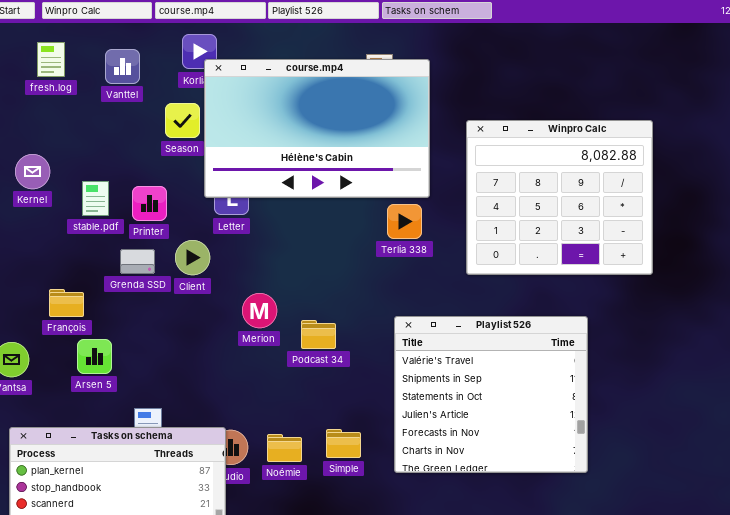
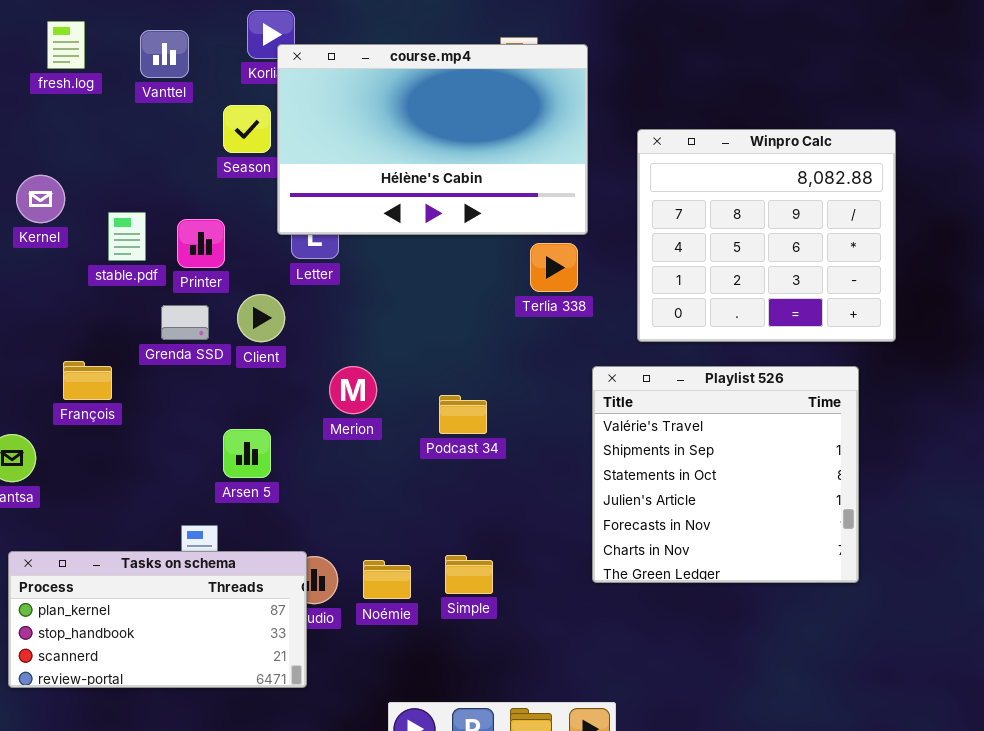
Playlist 526: [394,316,588,473] -> [592,366,859,583], moved
Podcast 34: [301,320,336,349] -> [439,395,487,434], moved
Arsen 5: [77,339,112,374] -> [223,429,271,478], moved

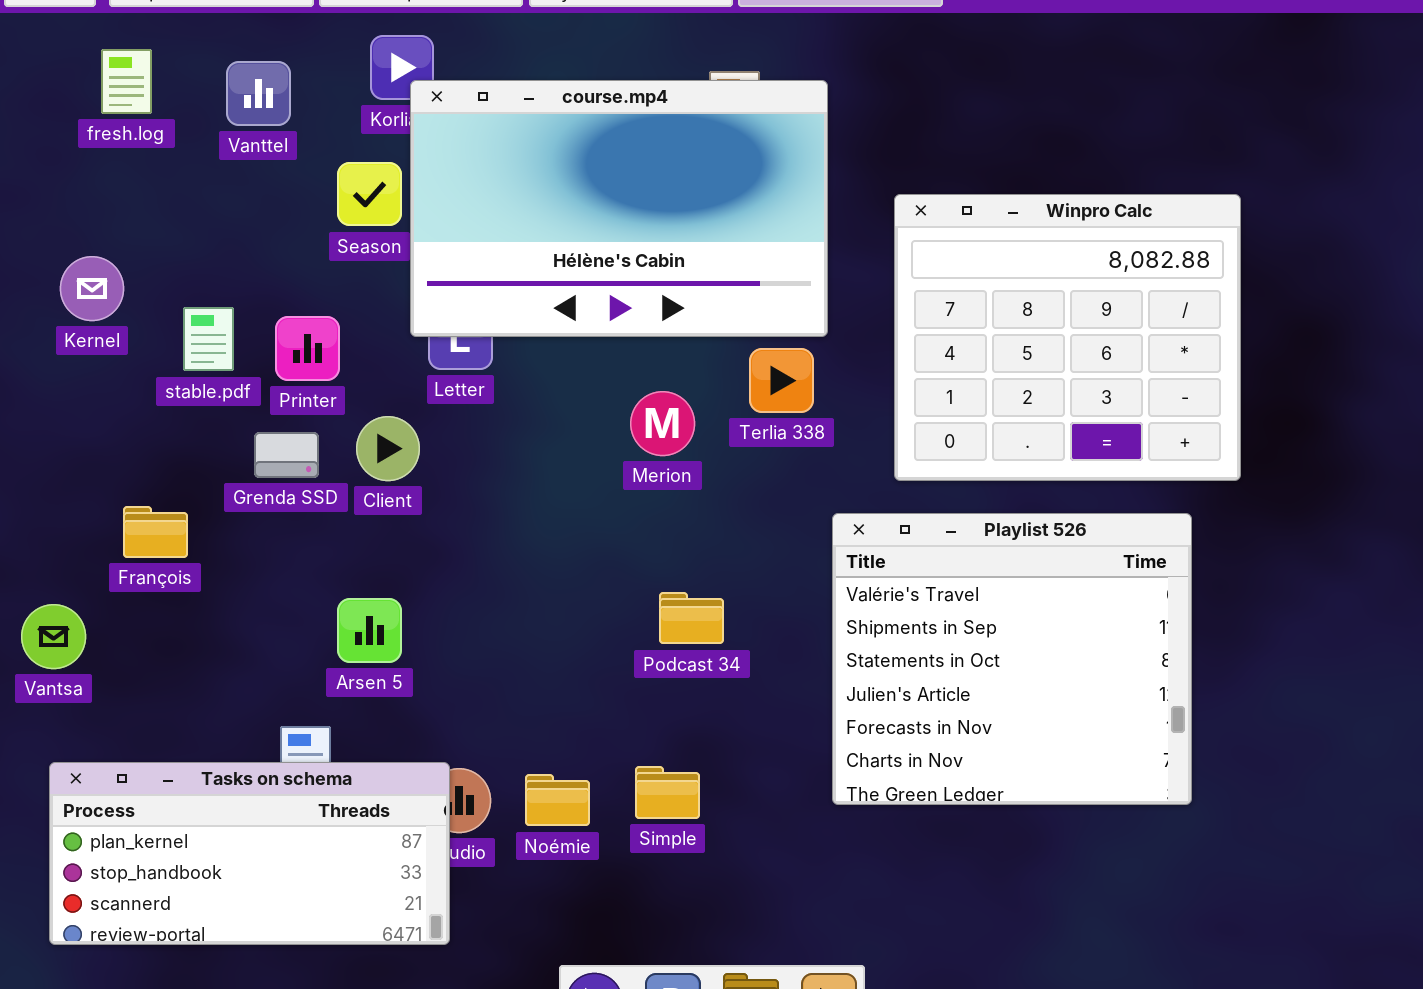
Merion: [329,366,377,414] -> [630,391,695,456], moved
Podcast 34: [439,395,487,434] -> [659,592,724,644], moved

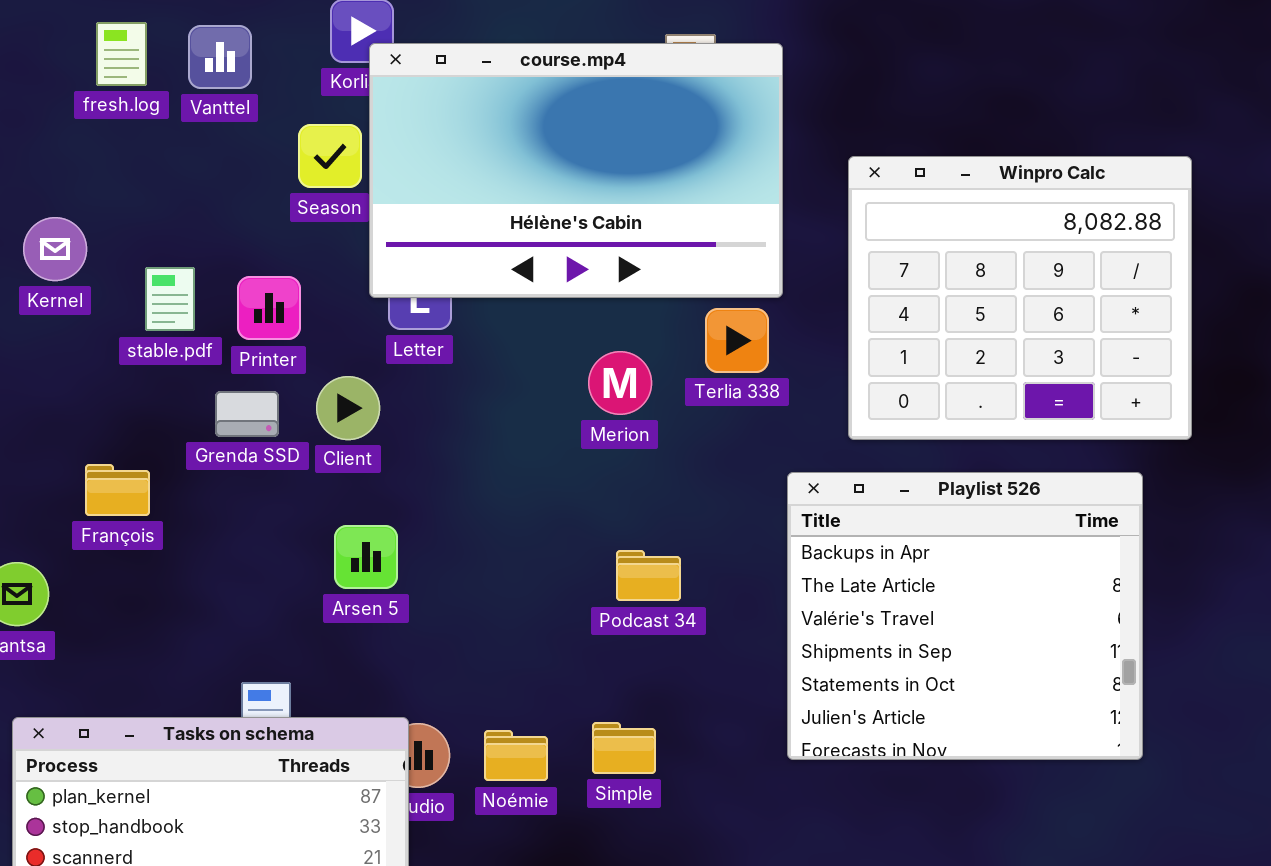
fresh.log: [101,49,152,114] -> [96,22,147,86], moved
Playlist 526: [832,513,1192,805] -> [787,472,1143,760], scrolled up 2 rows
Arsen 5: [337,598,402,663] -> [334,525,398,589], moved

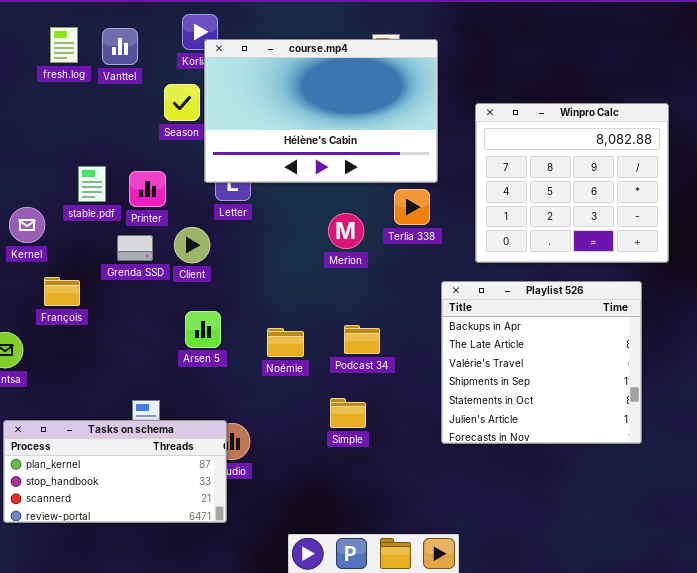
Kernel: [23,217,87,281] -> [9,207,45,243], moved
Simple: [592,722,656,774] -> [330,398,366,428], moved
Noémie: [484,730,548,781] -> [267,328,304,357], moved

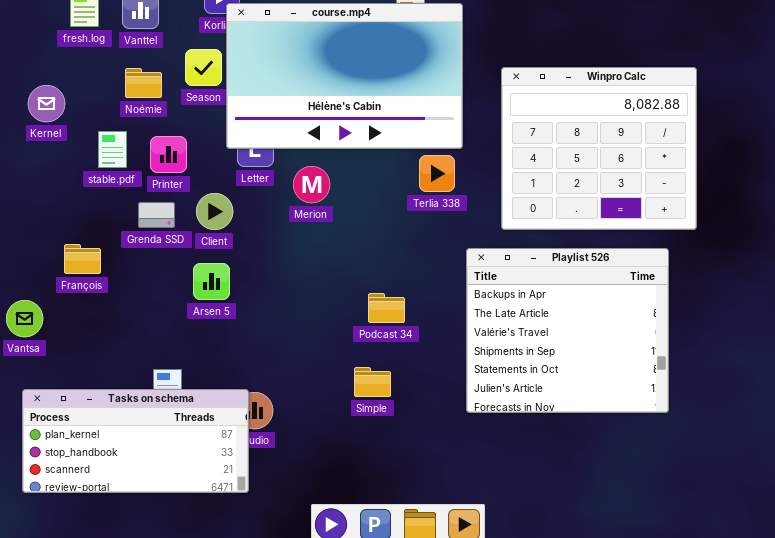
Kernel: [9,207,45,243] -> [28,85,65,122], moved
Merion: [328,213,364,249] -> [293,166,330,203], moved
Arsen 5: [185,311,221,348] -> [193,263,230,300], moved
Noémie: [267,328,304,357] -> [125,68,162,98], moved

